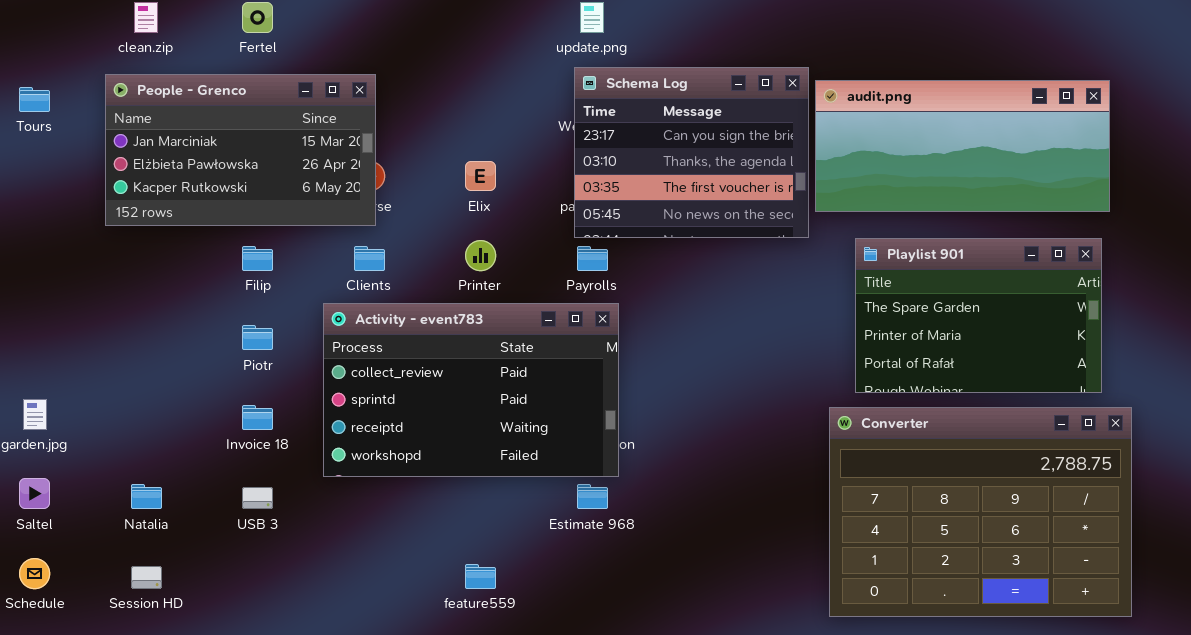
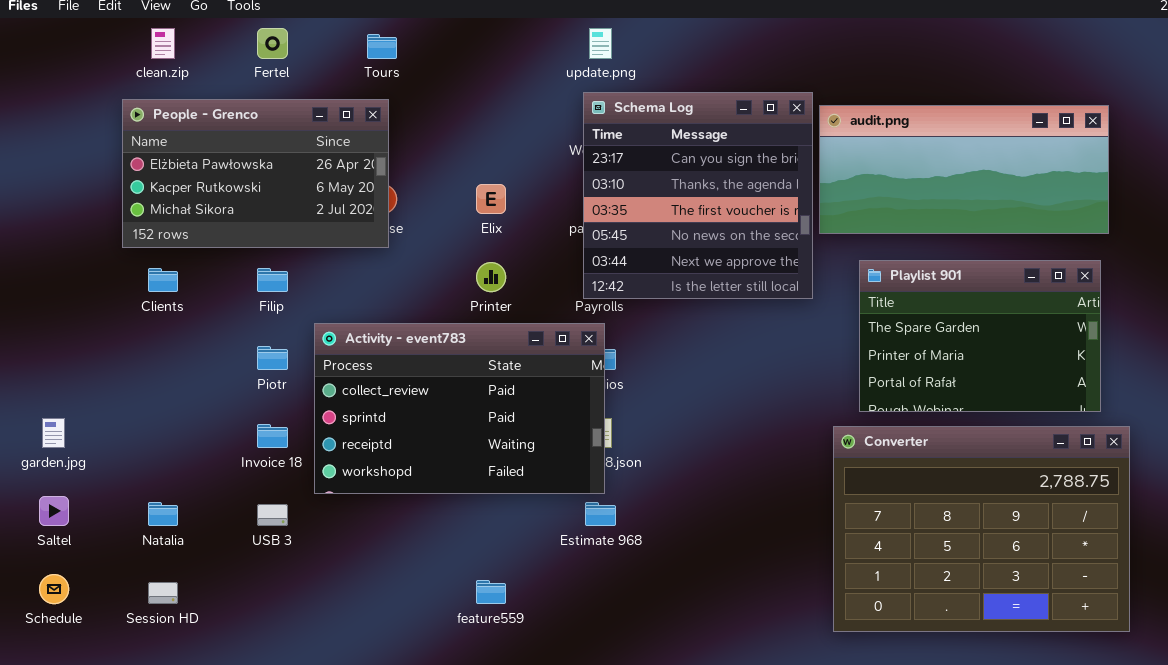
Schema Log: [574,67,809,238] -> [583,92,813,299], resized
People - Grenco: [105,74,376,226] -> [122,99,389,248], scrolled down 1 row
Tours: [19,87,50,112] -> [367,34,397,59], moved
Clients: [354,246,385,271] -> [148,268,178,292], moved
Activity - event783: [323,303,619,477] -> [314,323,605,494], moved

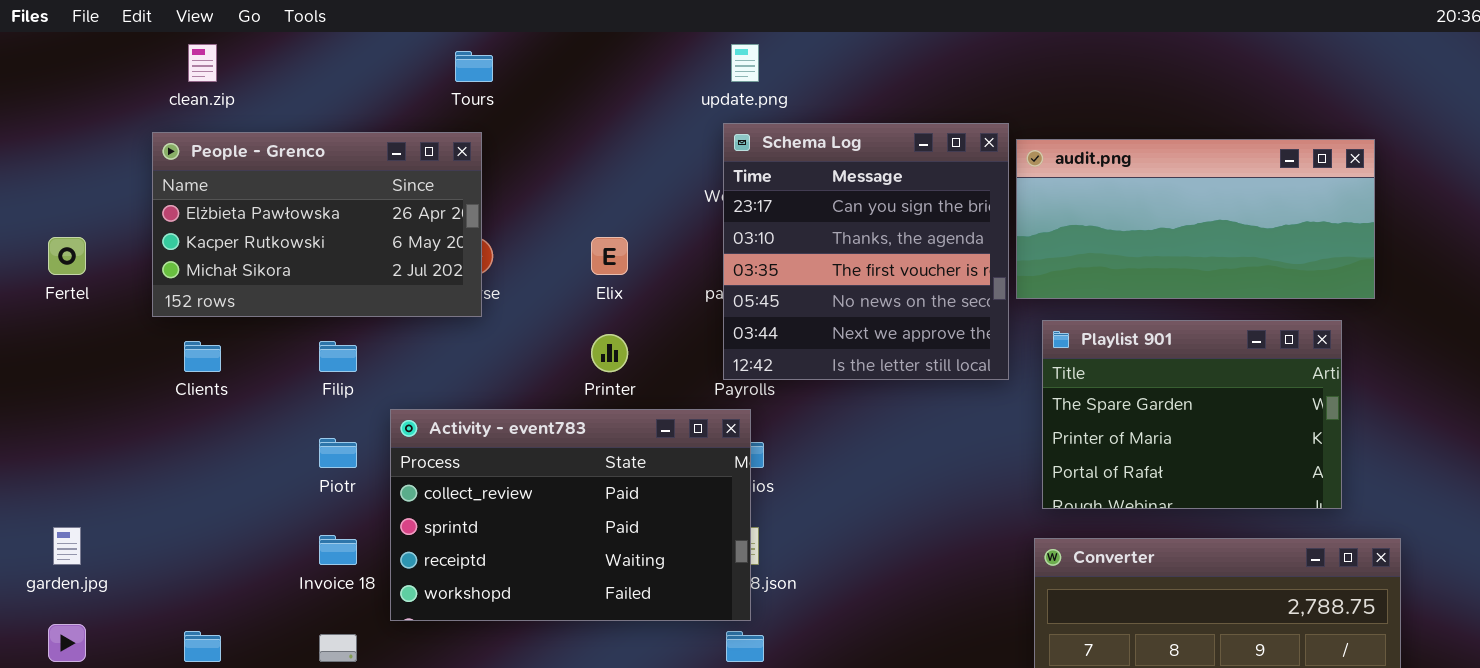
Fertel: [257,28,288,59] -> [48,237,86,275], moved
Playlist 901: [859,260,1101,412] -> [1042,320,1342,509], moved

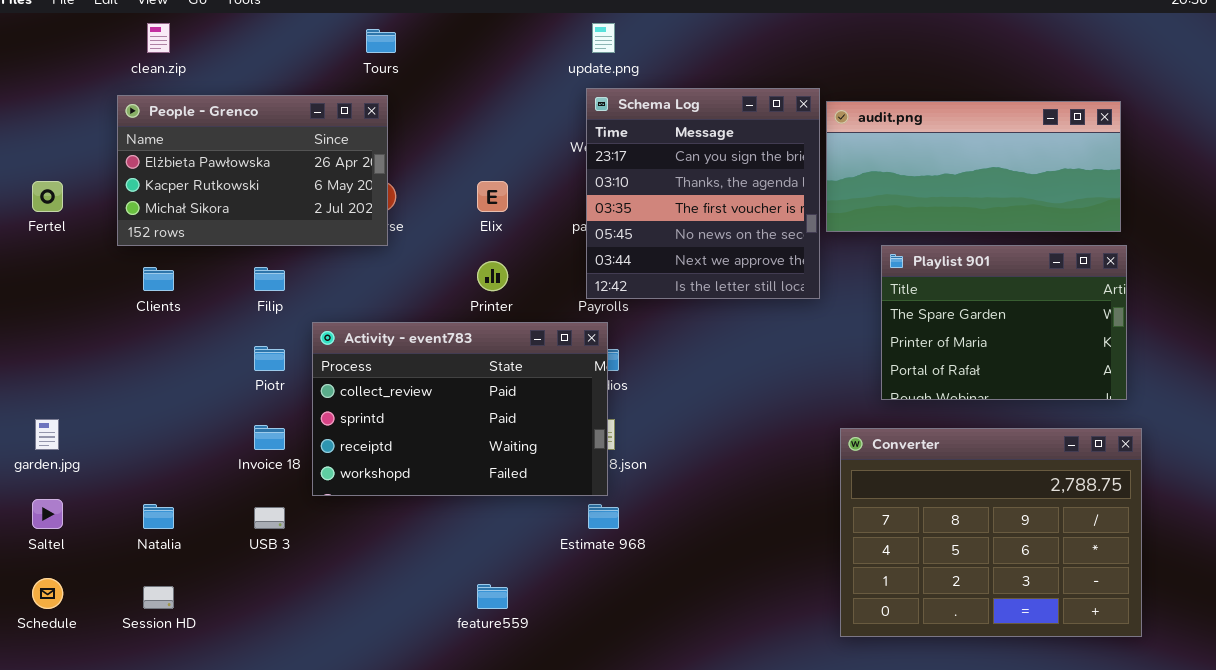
Playlist 901: [1042,320,1342,509] -> [881,245,1127,400], moved

